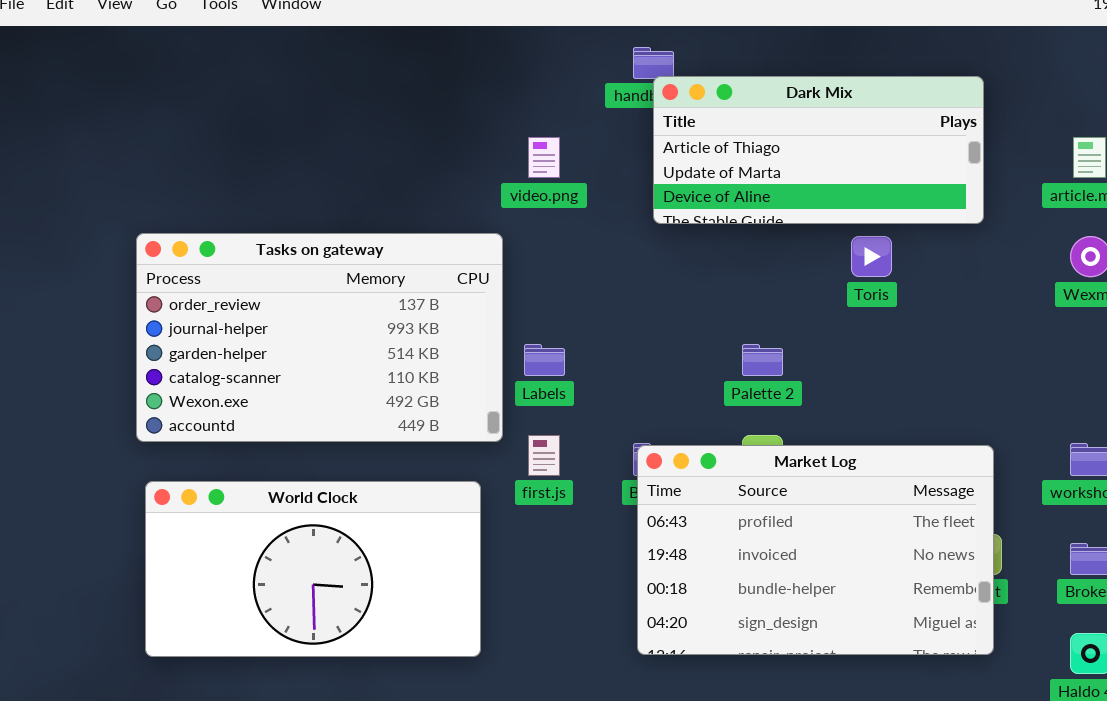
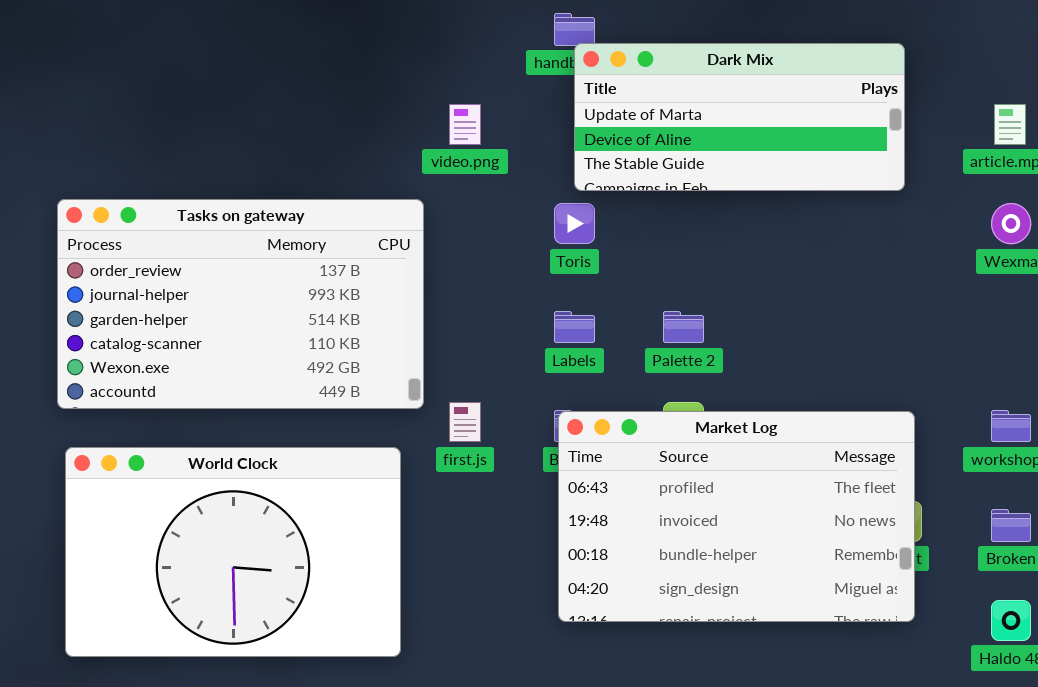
Dark Mix: [653,76,984,224] -> [574,43,905,191], scrolled down 1 row
Toris: [851,236,892,277] -> [554,203,595,244], moved
Labels: [524,344,565,376] -> [554,311,595,343], moved
World Clock: [145,481,481,657] -> [65,447,401,657], resized

